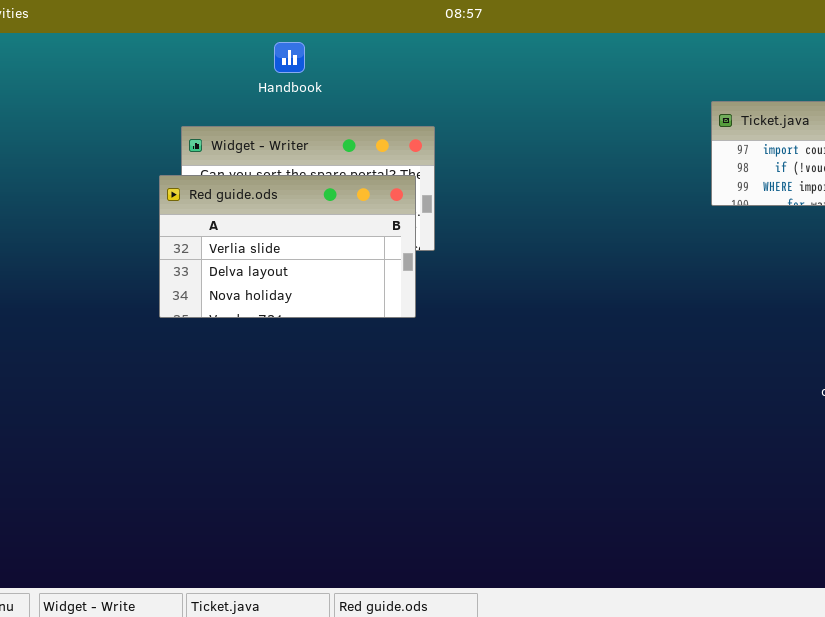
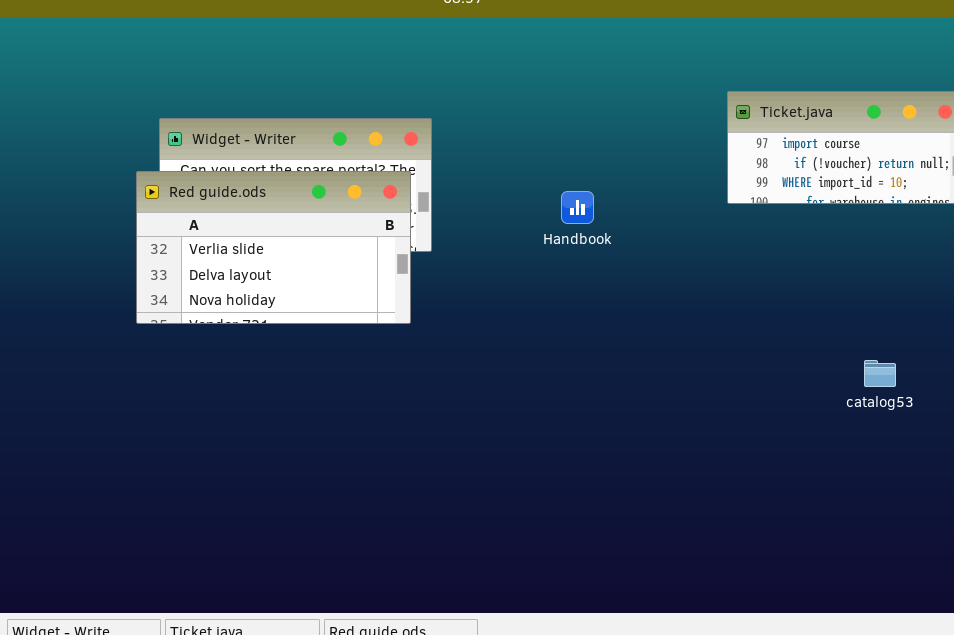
Handbook: [274,42,305,73] -> [561,191,594,224], moved

